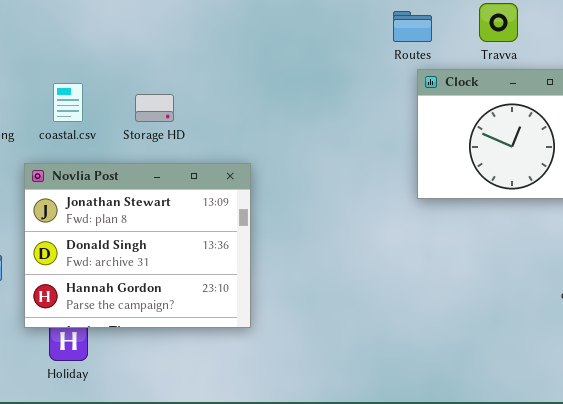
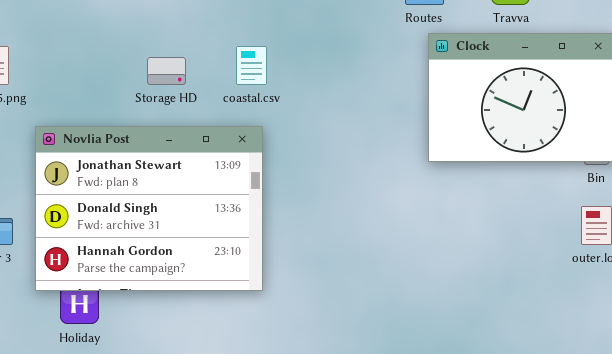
coastal.csv: [53,83,83,122] -> [236,46,267,85], moved

